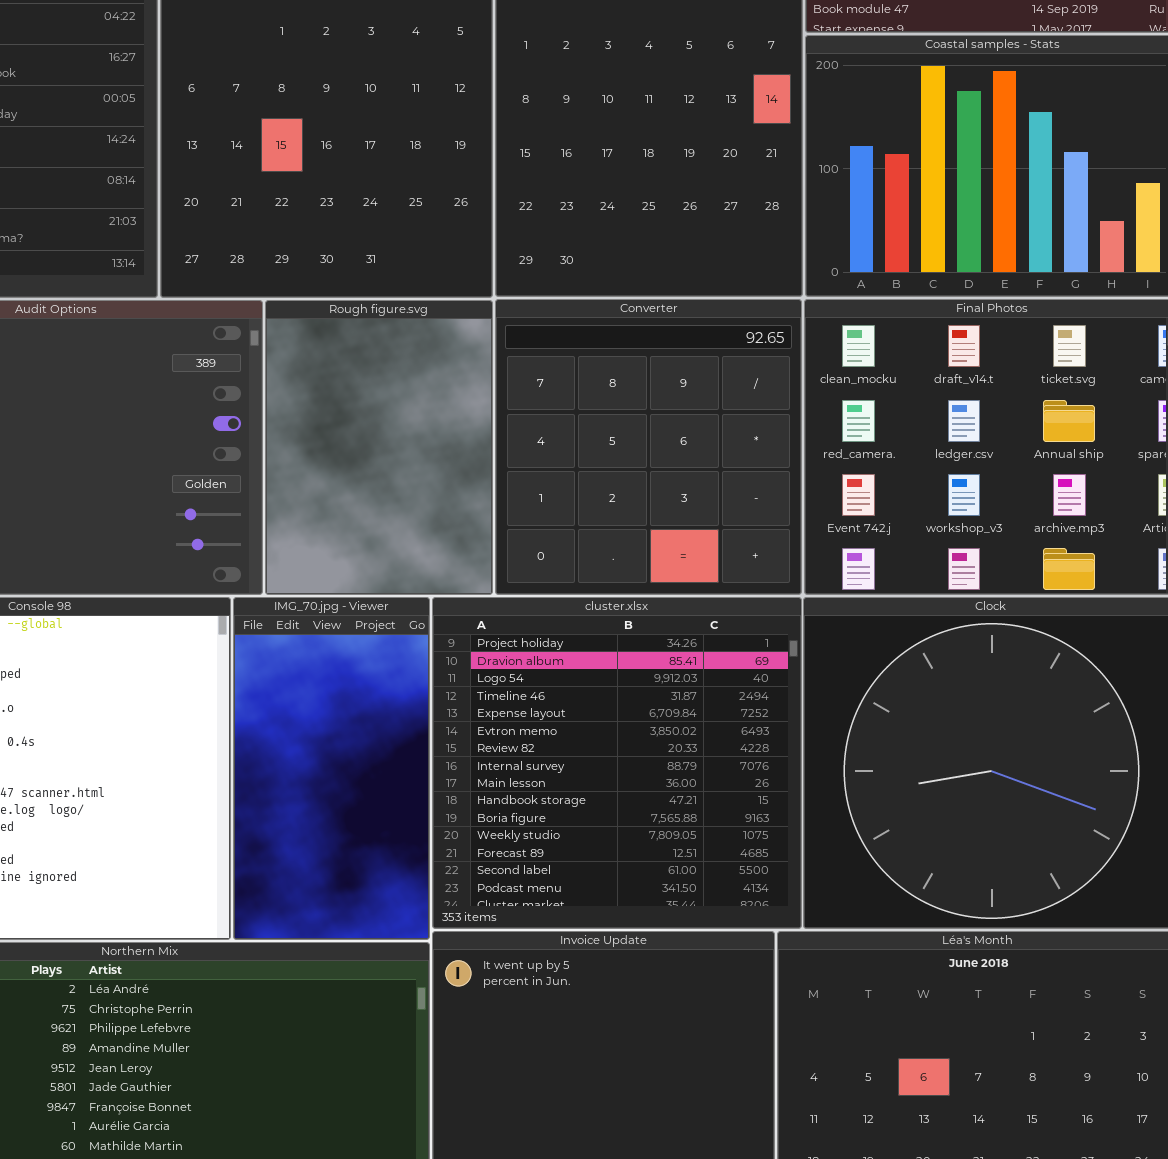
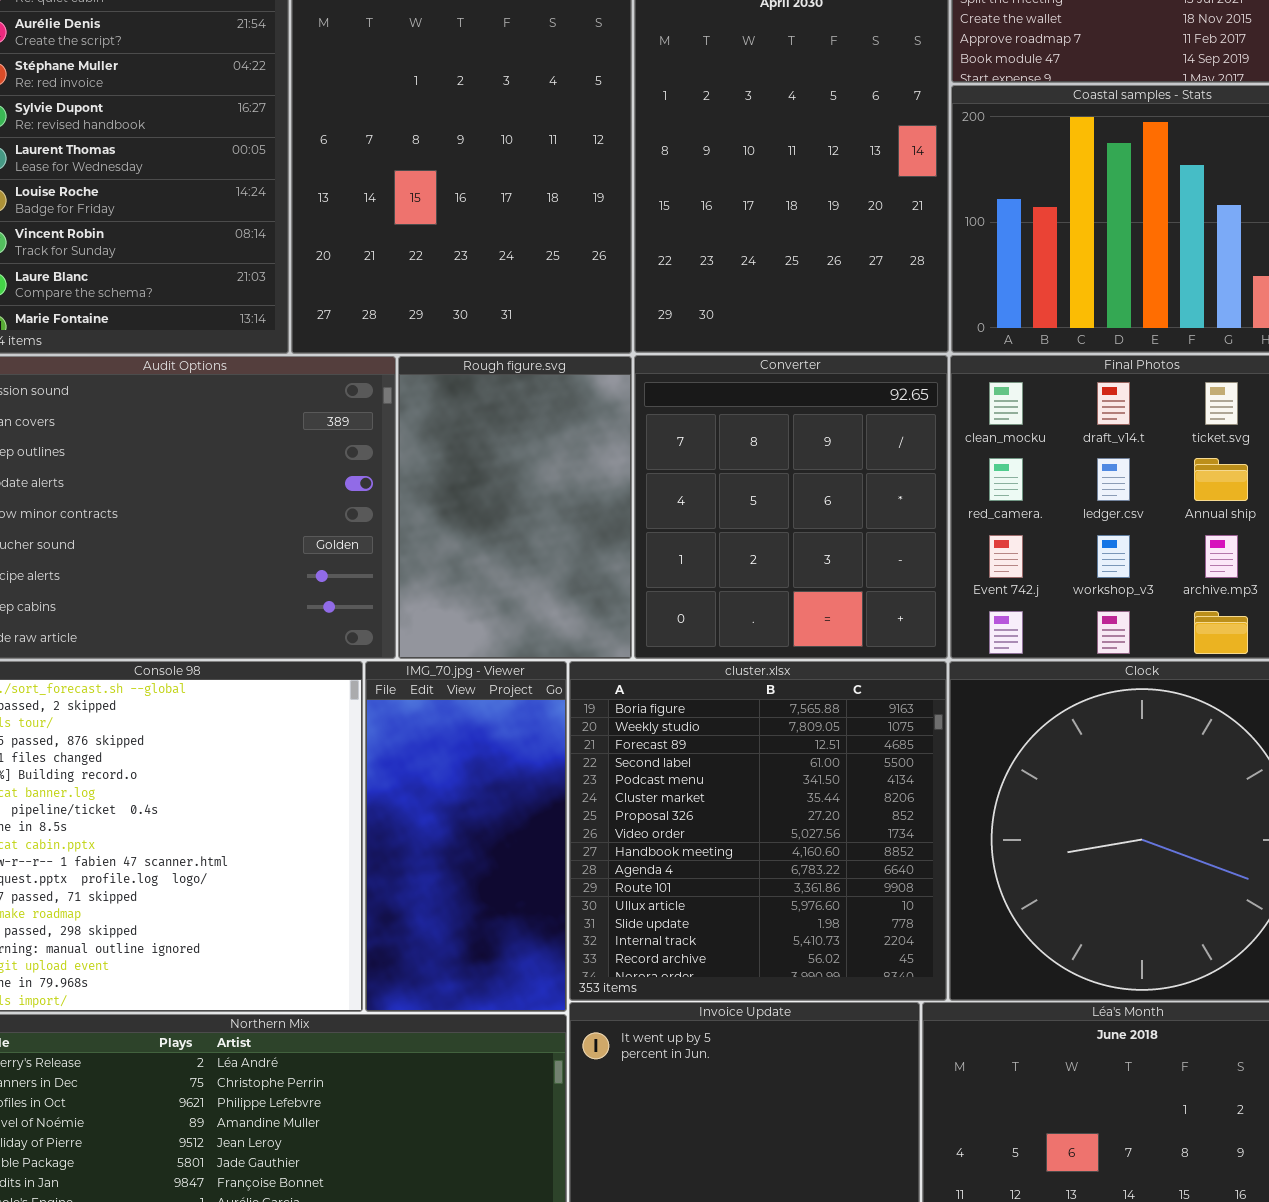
cluster.xlsx: [432,597,802,929] -> [569,661,947,1001], scrolled down 10 rows

